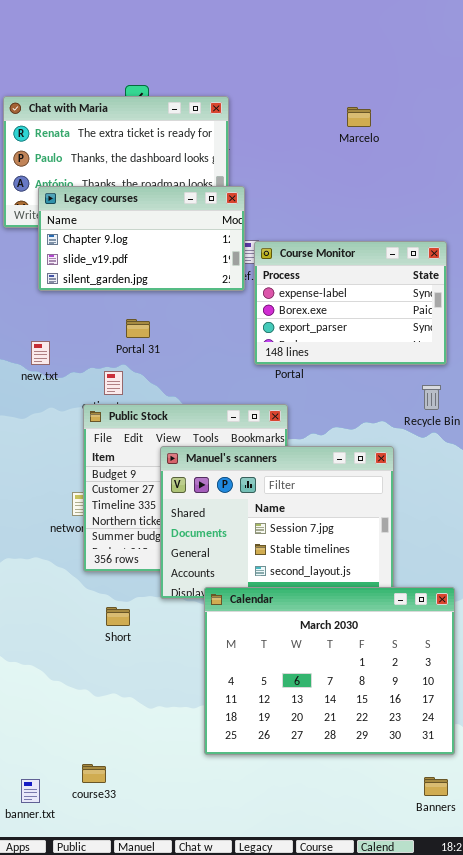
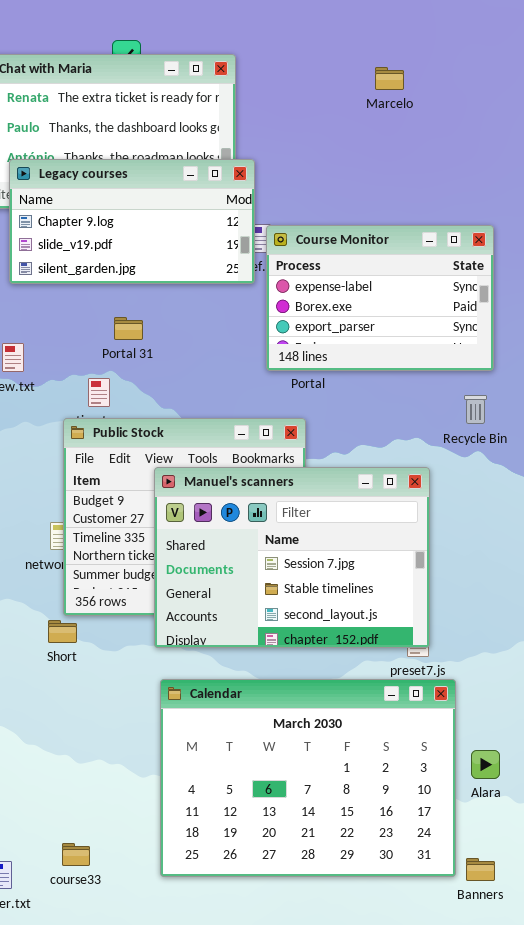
Calendar: [204,587,455,755] -> [160,679,456,877], moved
Short: [106,607,130,626] -> [48,620,77,643], moved

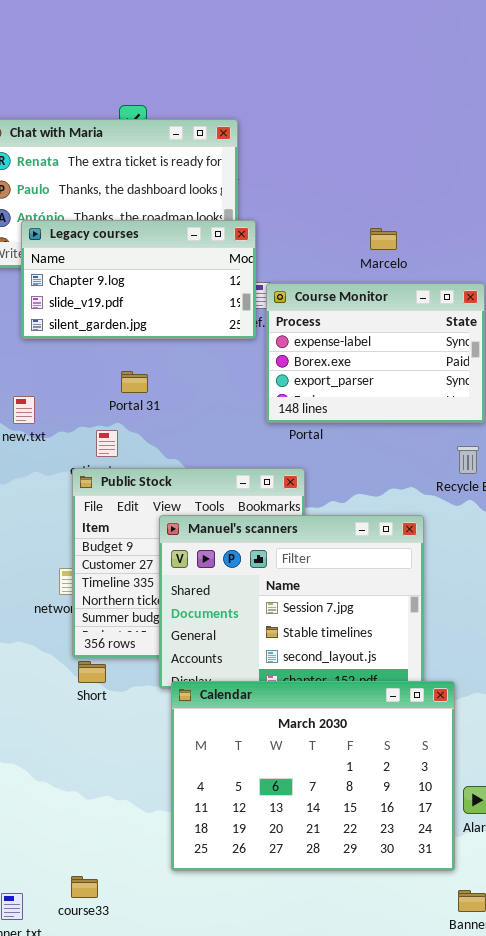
Marcelo: [375,67,404,90] -> [370,228,397,250], moved
Short: [48,620,77,643] -> [78,661,106,683], moved
Calendar: [160,679,456,877] -> [171,681,455,871], moved

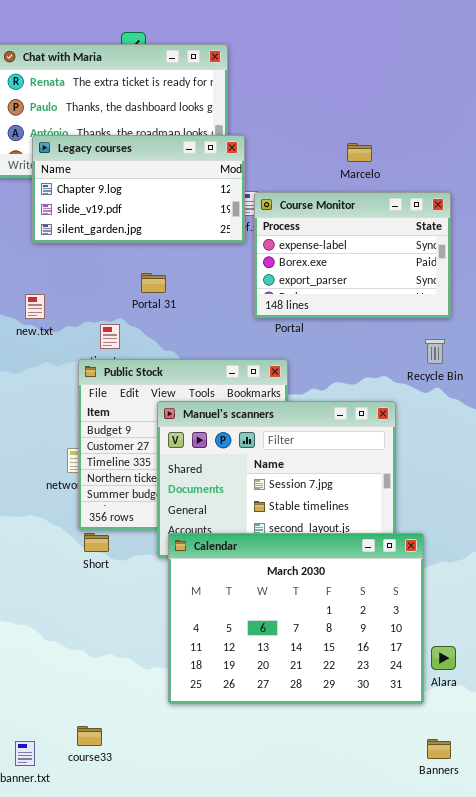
Portal 31: [121,371,148,393] -> [141,273,166,293], moved
Calendar: [171,681,455,871] -> [168,533,424,704], moved

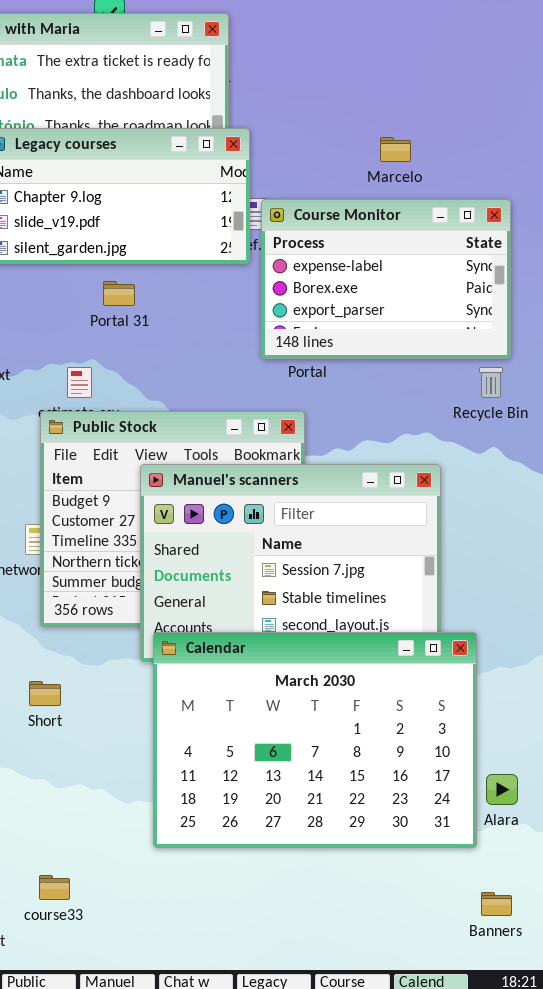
Portal 31: [141,273,166,293] -> [103,281,135,306], moved
Recycle Bin: [425,339,445,364] -> [479,367,503,398], moved
Short: [84,533,109,552] -> [29,681,61,706], moved

